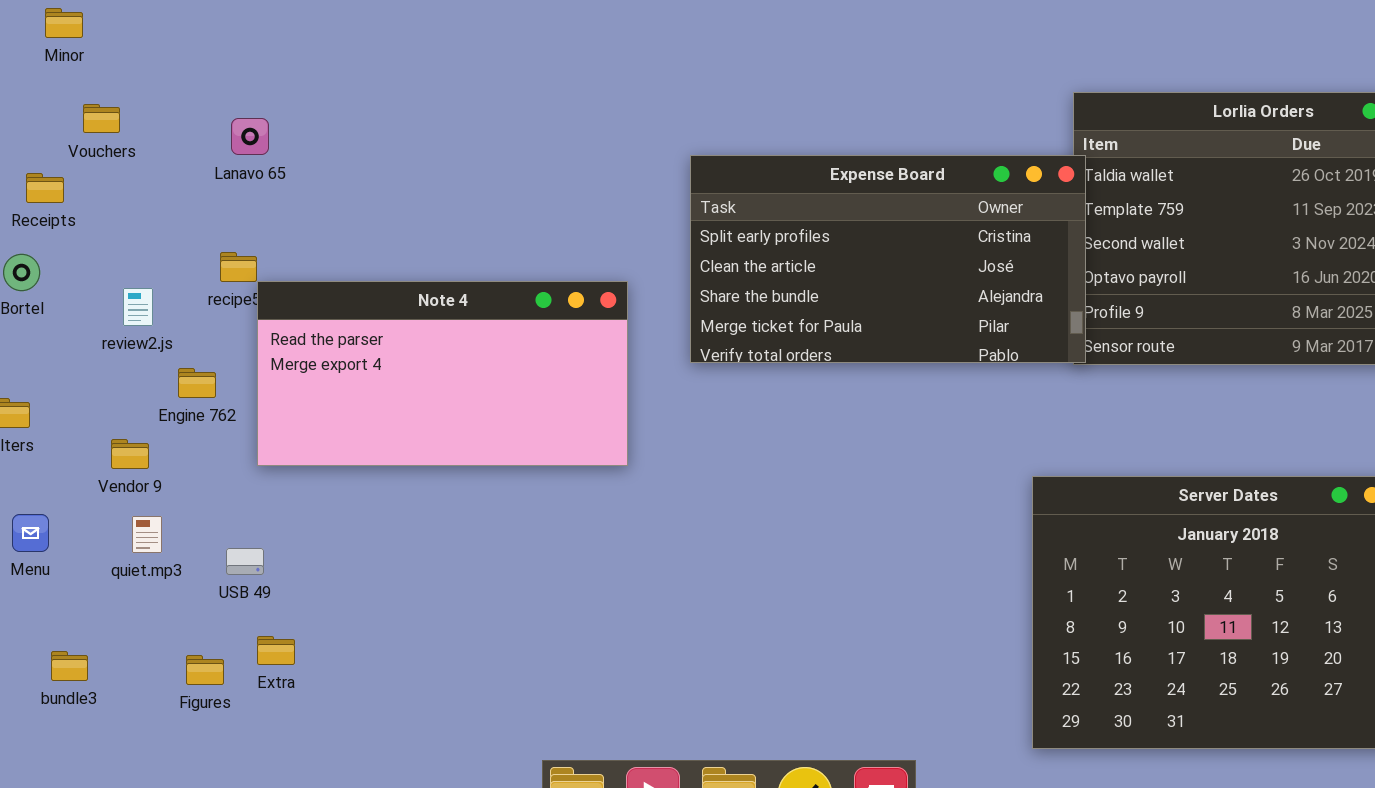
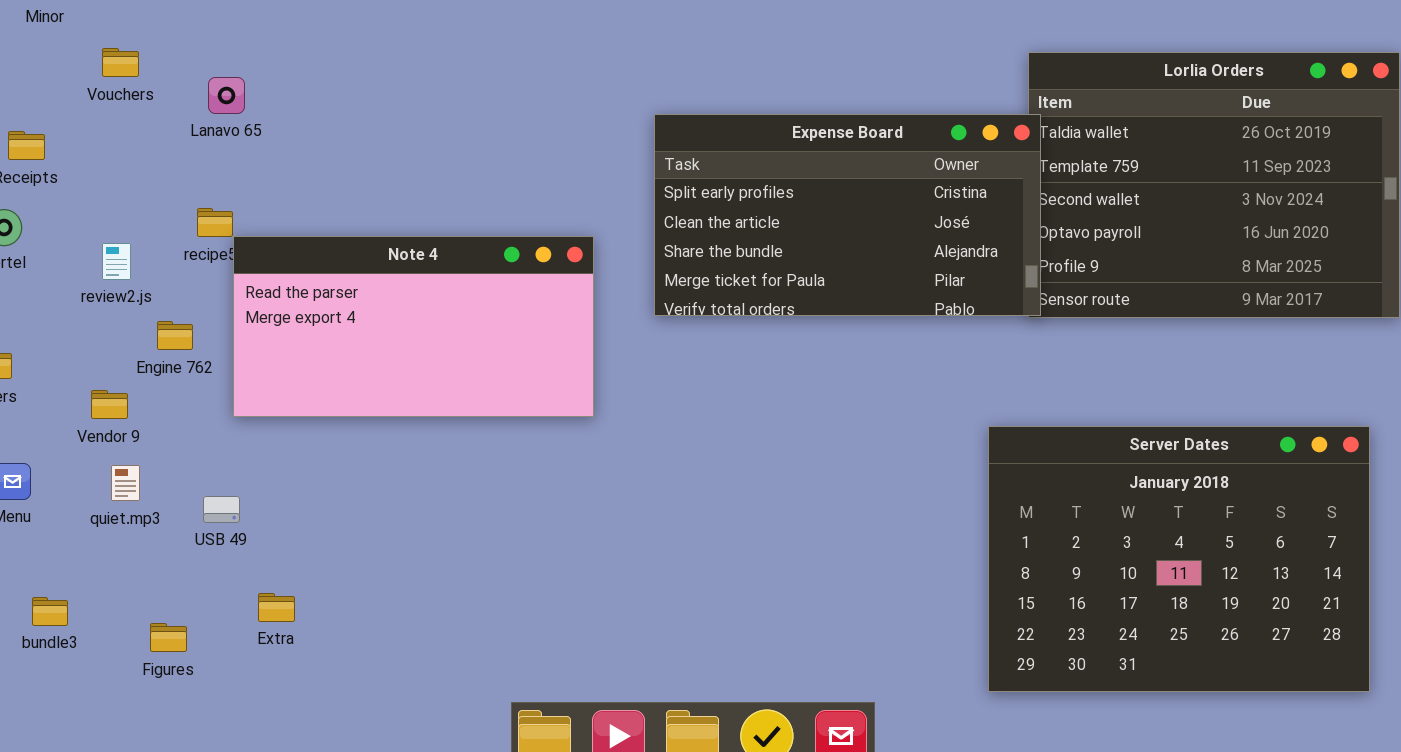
Vouchers: [83,104,120,133] -> [102,48,139,77], moved
Extra: [257,636,295,665] -> [258,593,295,622], moved
Figures: [186,655,224,685] -> [150,623,187,652], moved

